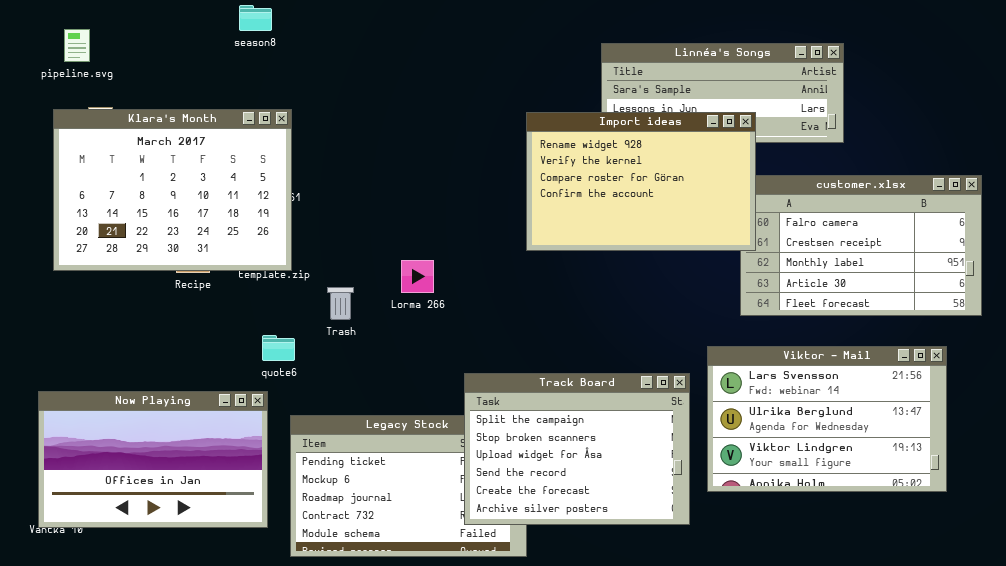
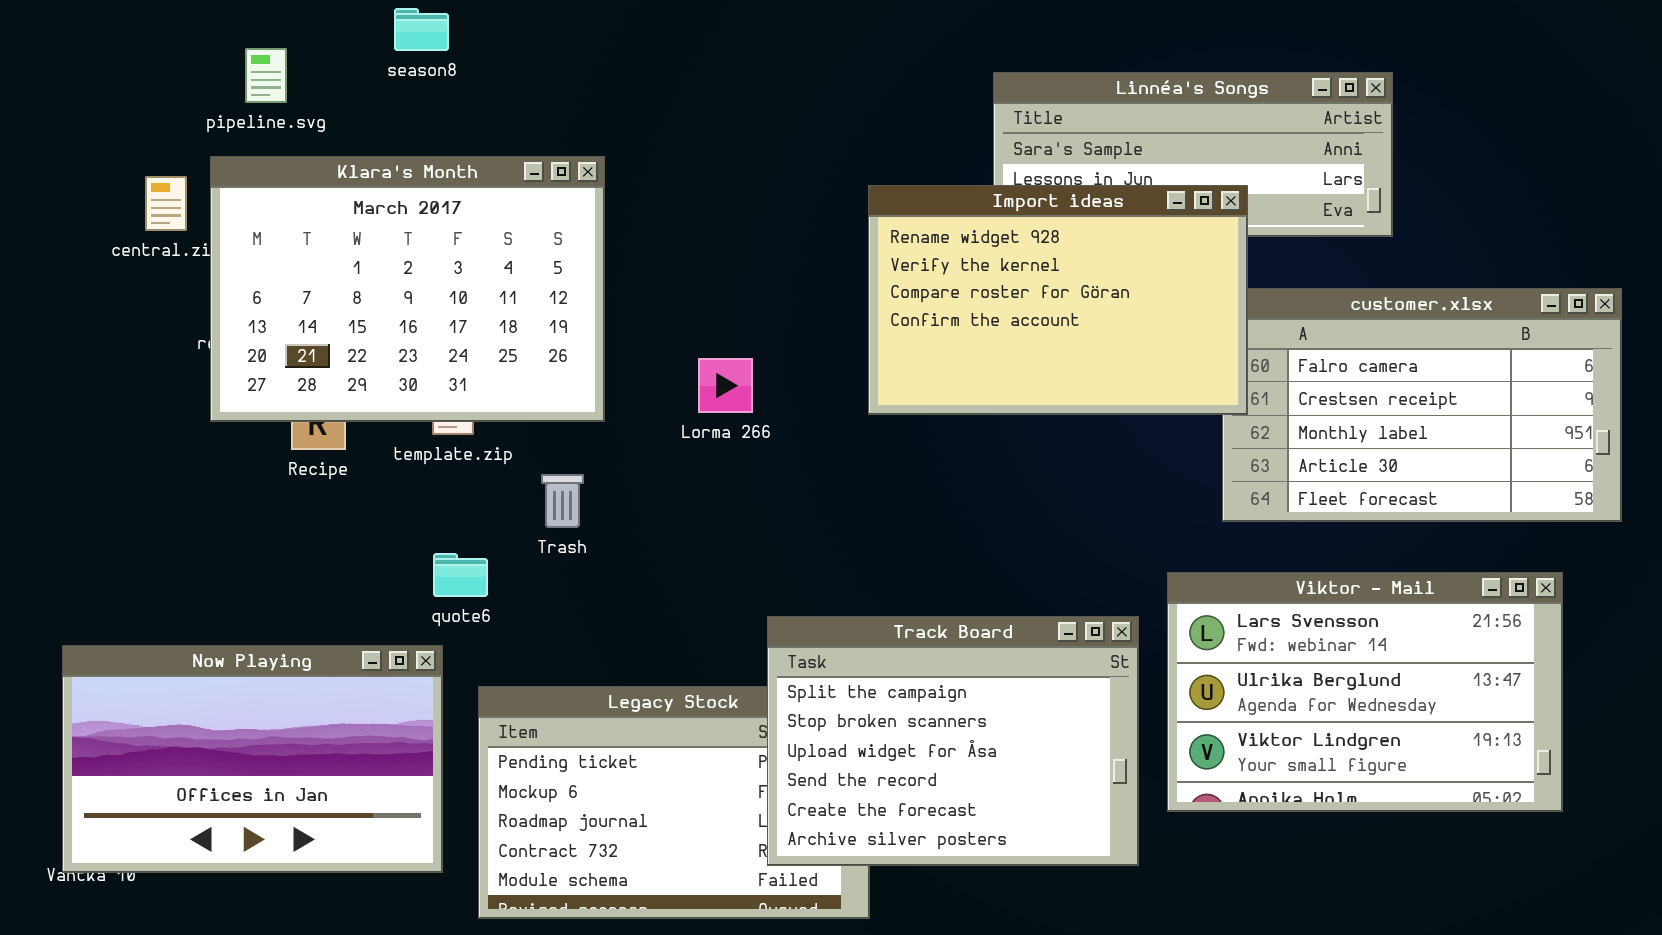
pipeline.svg: [64,29,90,62] -> [245,48,287,103], moved
Klara's Month: [53,109,292,271] -> [210,156,605,422], moved
Lorma 266: [401,260,434,293] -> [698,358,753,413], moved

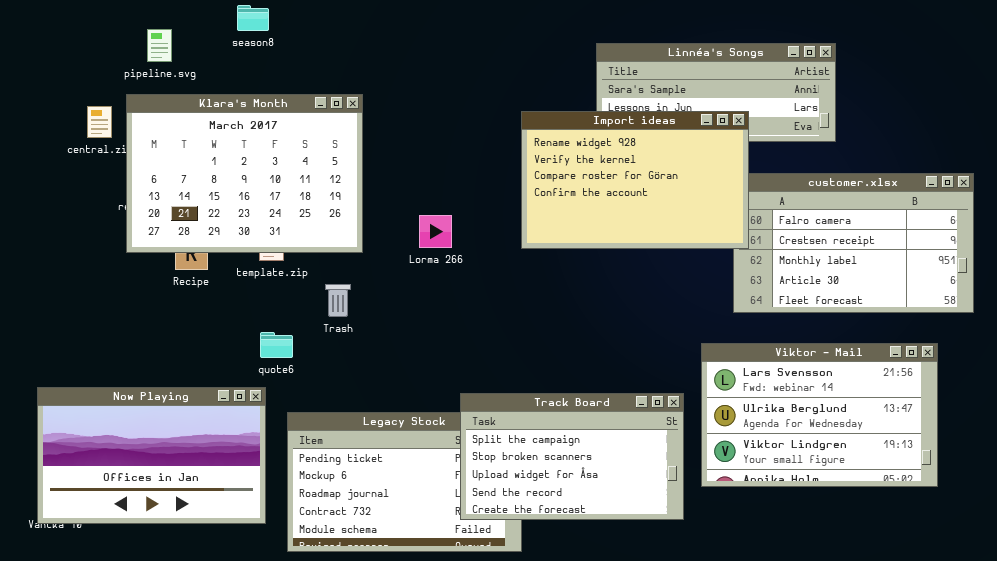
Track Board: [767,616,1139,866] -> [460,393,684,520], resized

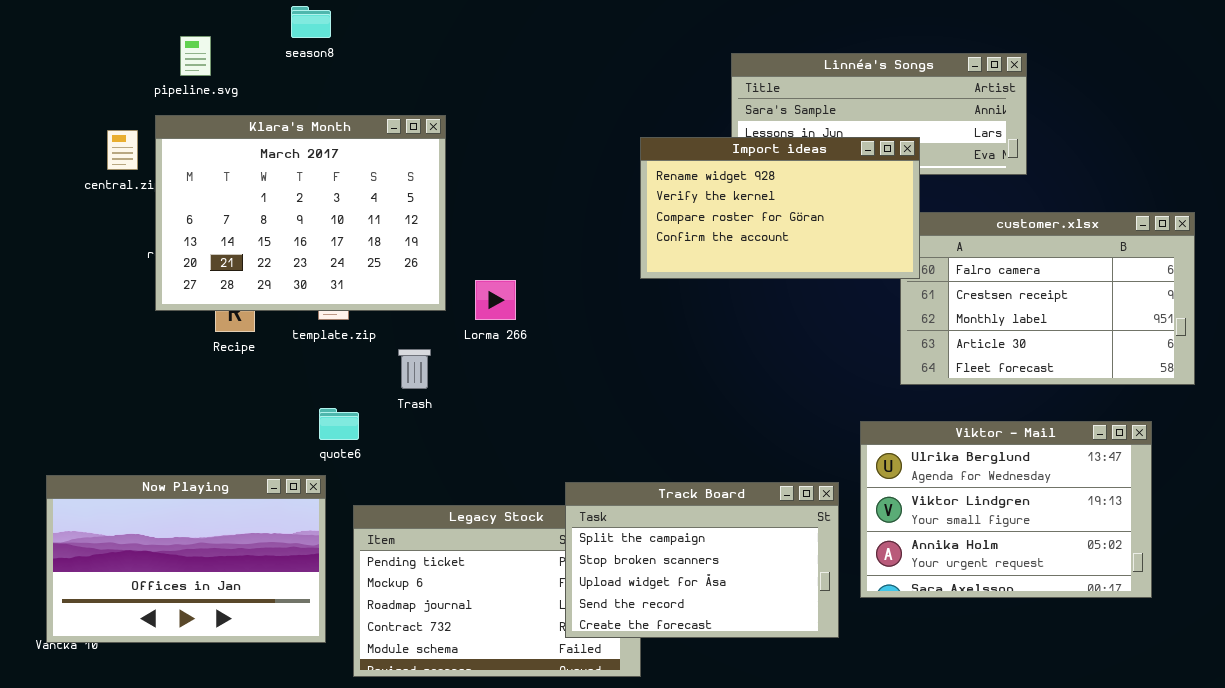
Import ideas: [521,111,749,249] -> [640,137,920,279], resized
Lorma 266: [419,215,452,248] -> [475,280,516,320], moved
Viktor - Mail: [701,343,938,487] -> [860,421,1152,598], scrolled down 1 row

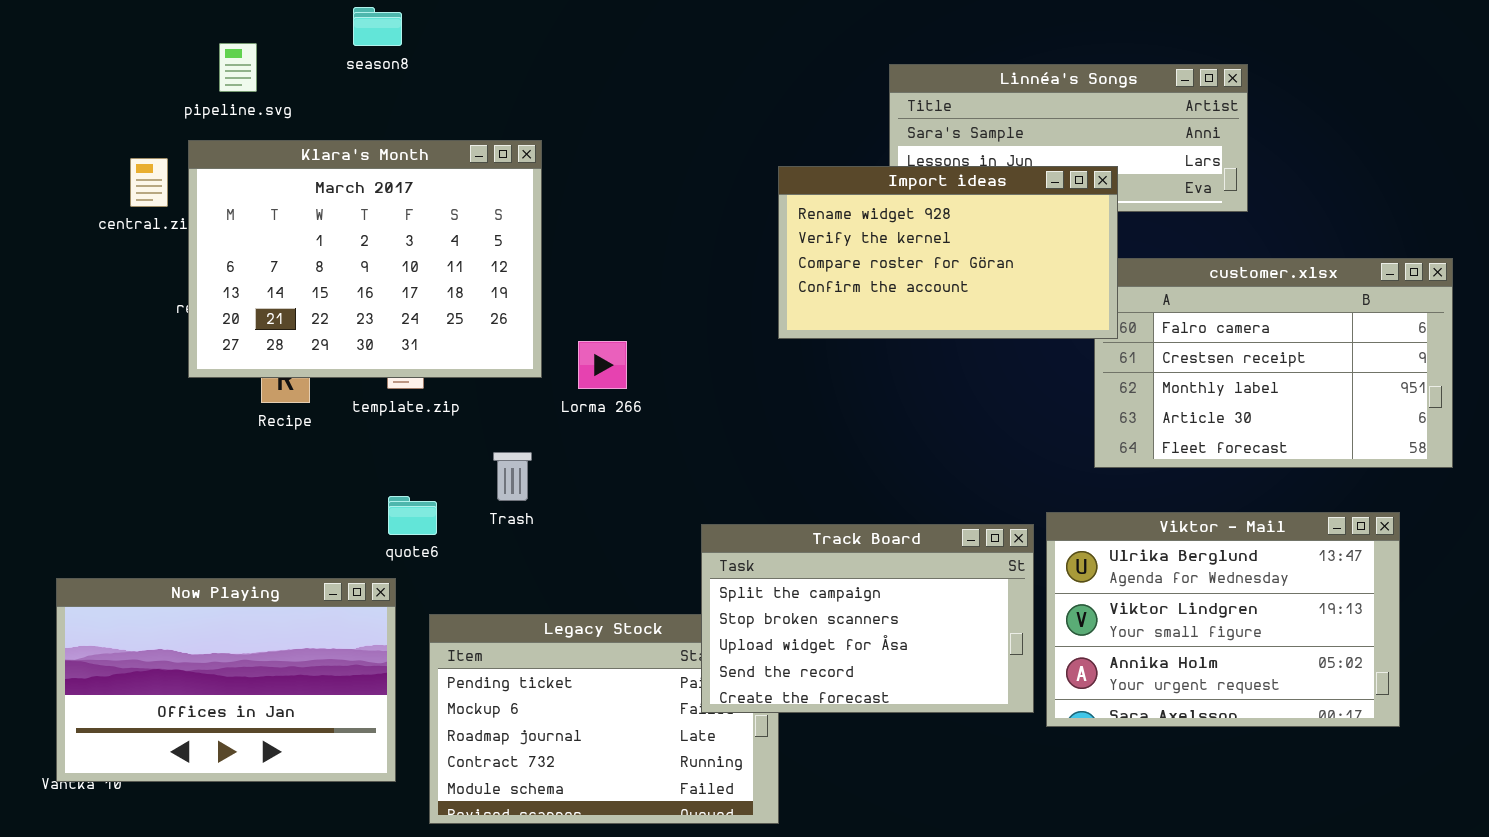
Trash: [398,349,431,389] -> [493,452,532,501], moved
Track Board: [565,482,839,638] -> [701,524,1034,713], moved

